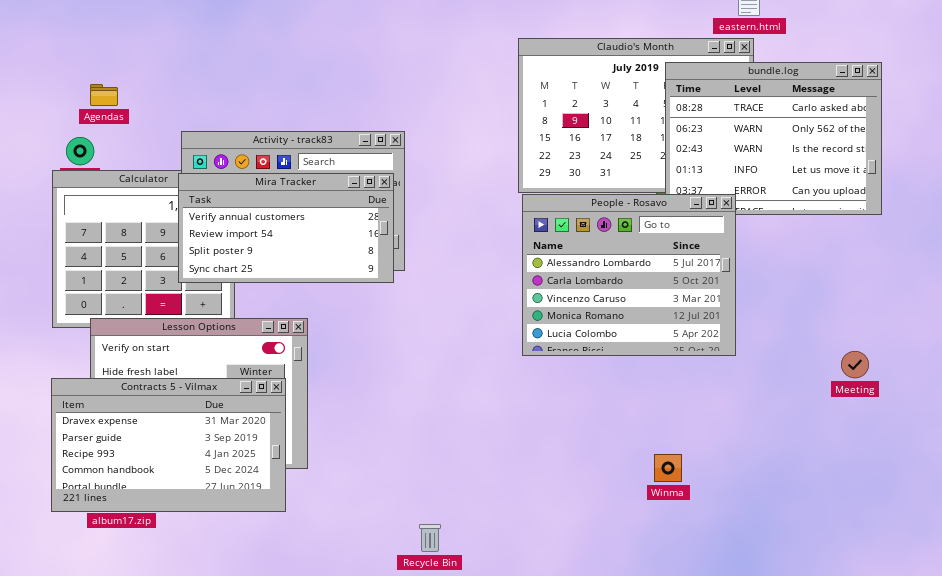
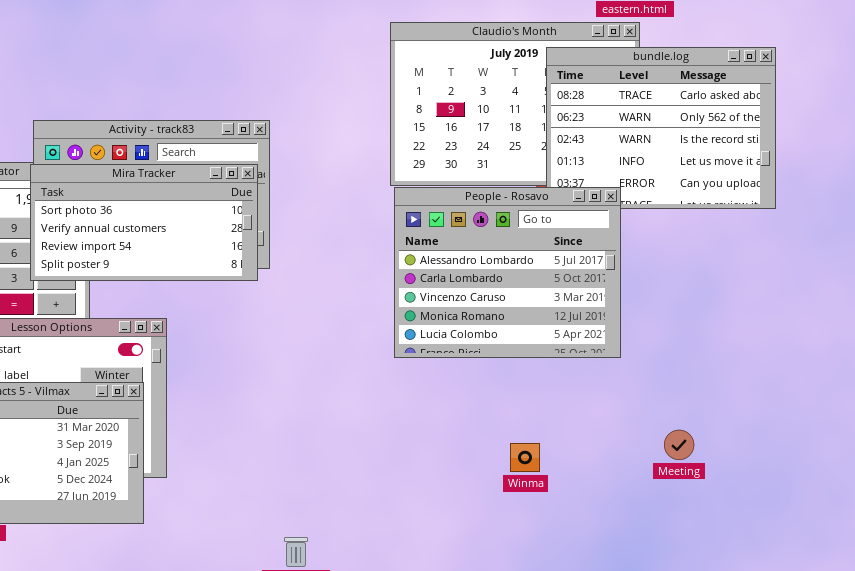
Mira Tracker: [178,173,394,283] -> [30,164,258,281], scrolled up 1 row
Meeting: [841,351,869,378] -> [664,430,694,460], moved
Winma: [654,454,682,482] -> [510,443,540,472], moved

